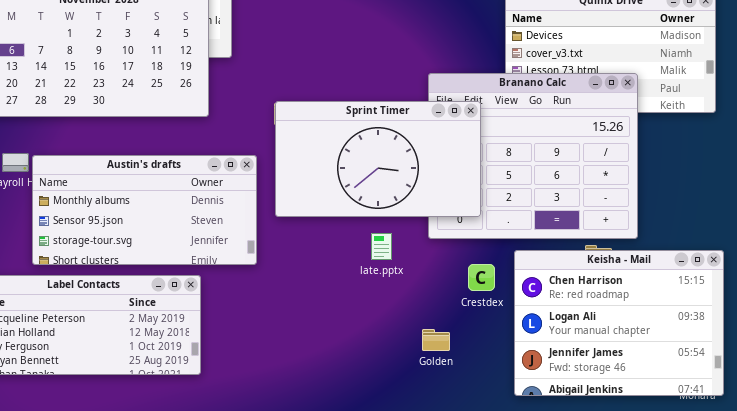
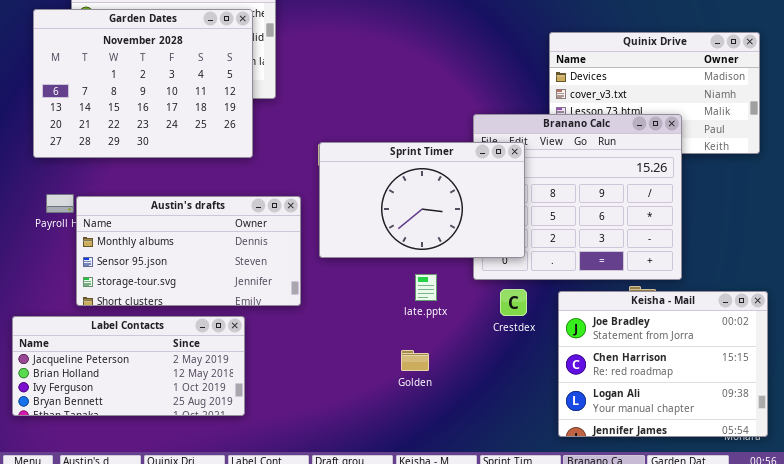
Keisha - Mail: [514,250,724,396] -> [558,291,768,437], scrolled up 1 row
Crestdex: [468,264,495,291] -> [500,289,527,316], moved
Golden: [422,329,450,351] -> [401,350,429,371], moved

